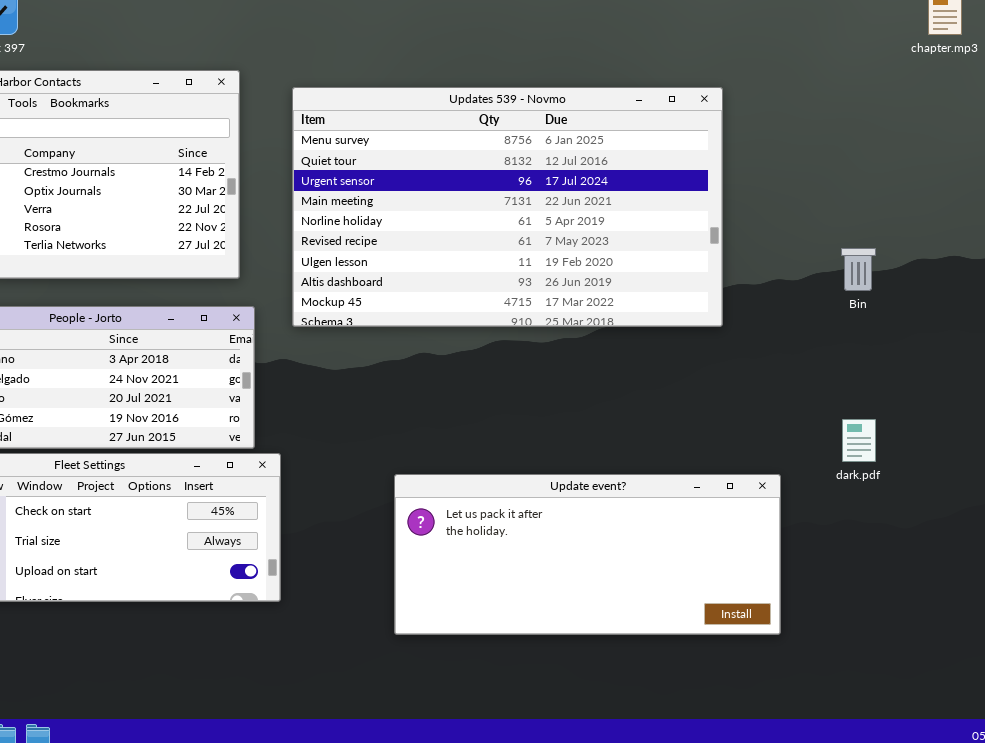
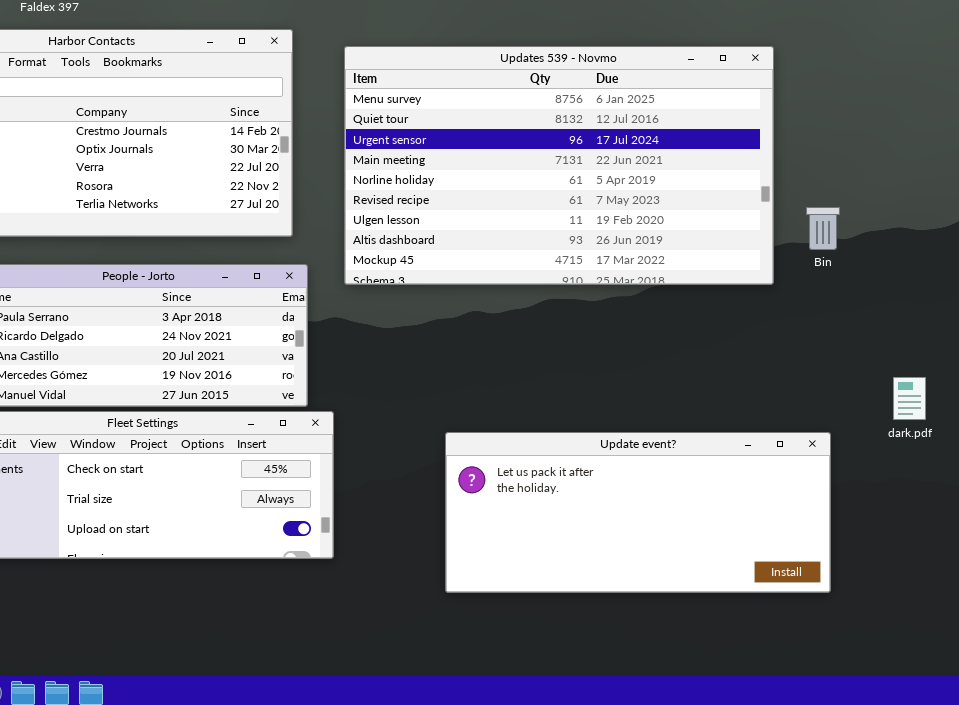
Bin: [841,248,876,291] -> [806,207,840,250], moved

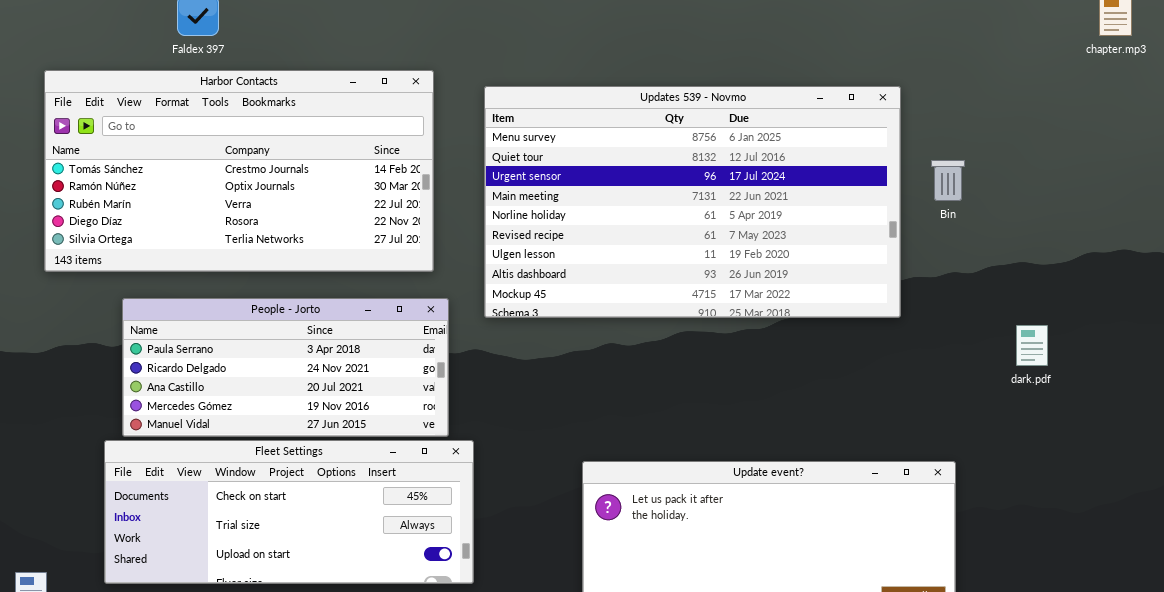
Bin: [806,207,840,250] -> [931,160,965,201], moved
dark.pdf: [893,377,926,420] -> [1016,325,1048,366], moved

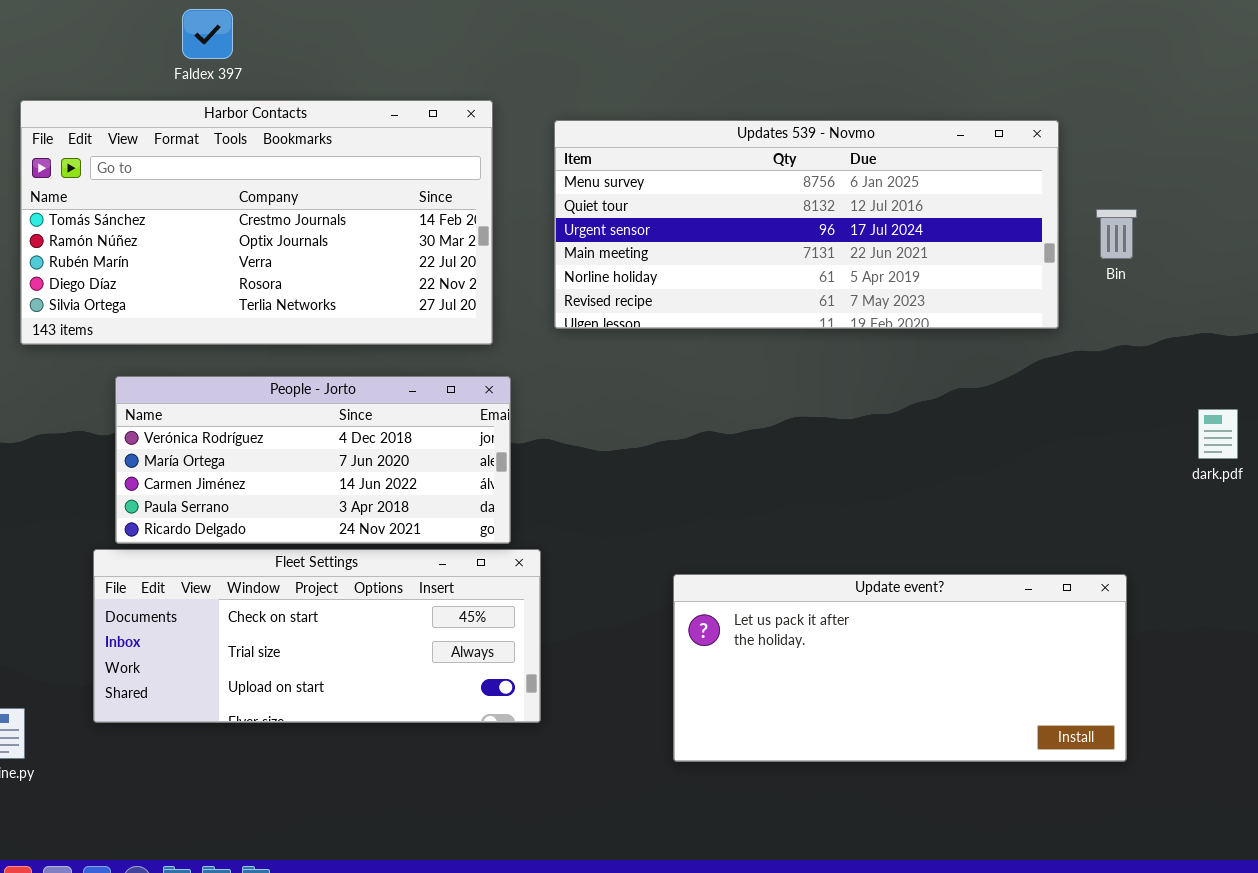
Updates 539 - Novmo: [484,86,901,318] -> [554,120,1059,329], resized
People - Jorto: [122,298,449,437] -> [115,376,511,544], scrolled up 3 rows

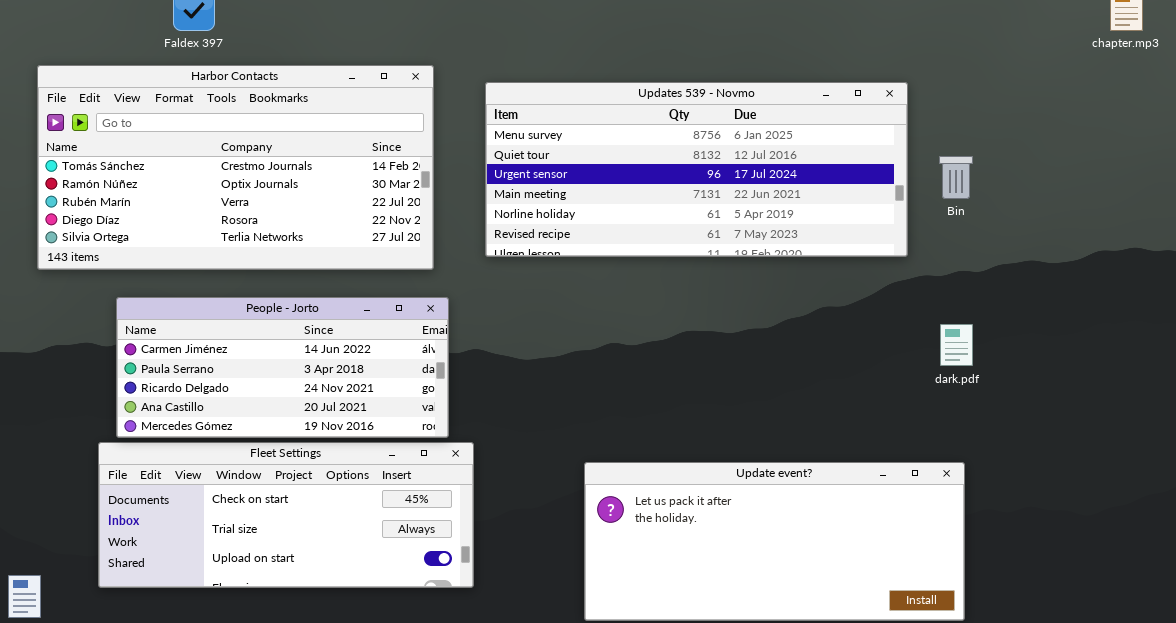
People - Jorto: [115,376,511,544] -> [116,297,449,438], scrolled down 2 rows
dark.pdf: [1198,409,1238,459] -> [940,324,973,366], moved

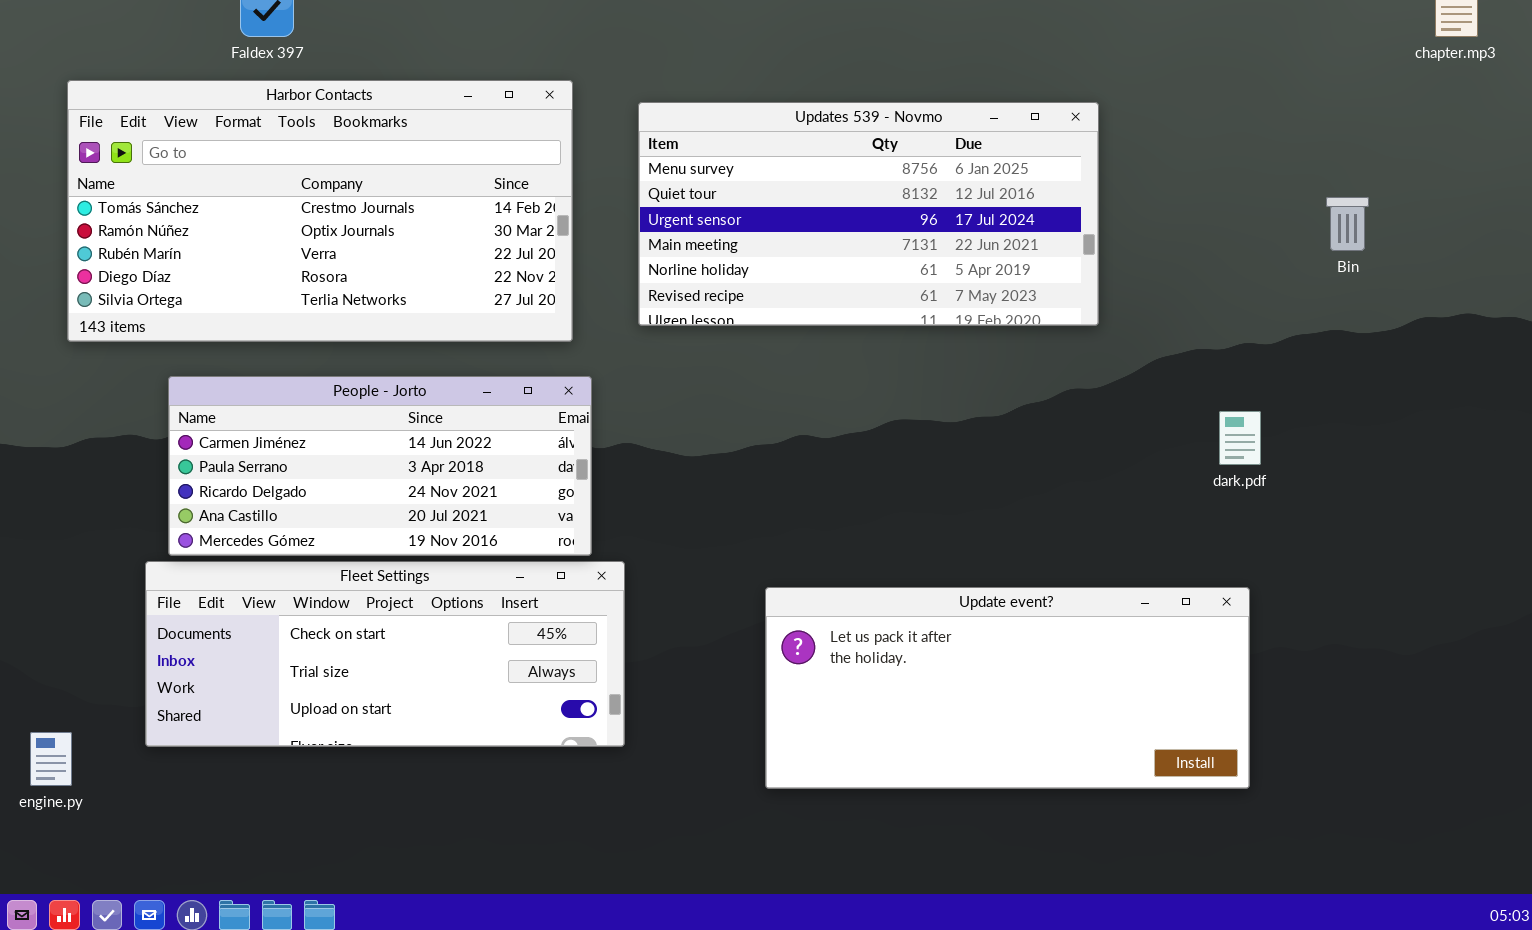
Updates 539 - Novmo: [485,82,908,257] -> [638,102,1099,326], resized
Bin: [939,156,973,199] -> [1326,197,1369,251], moved

